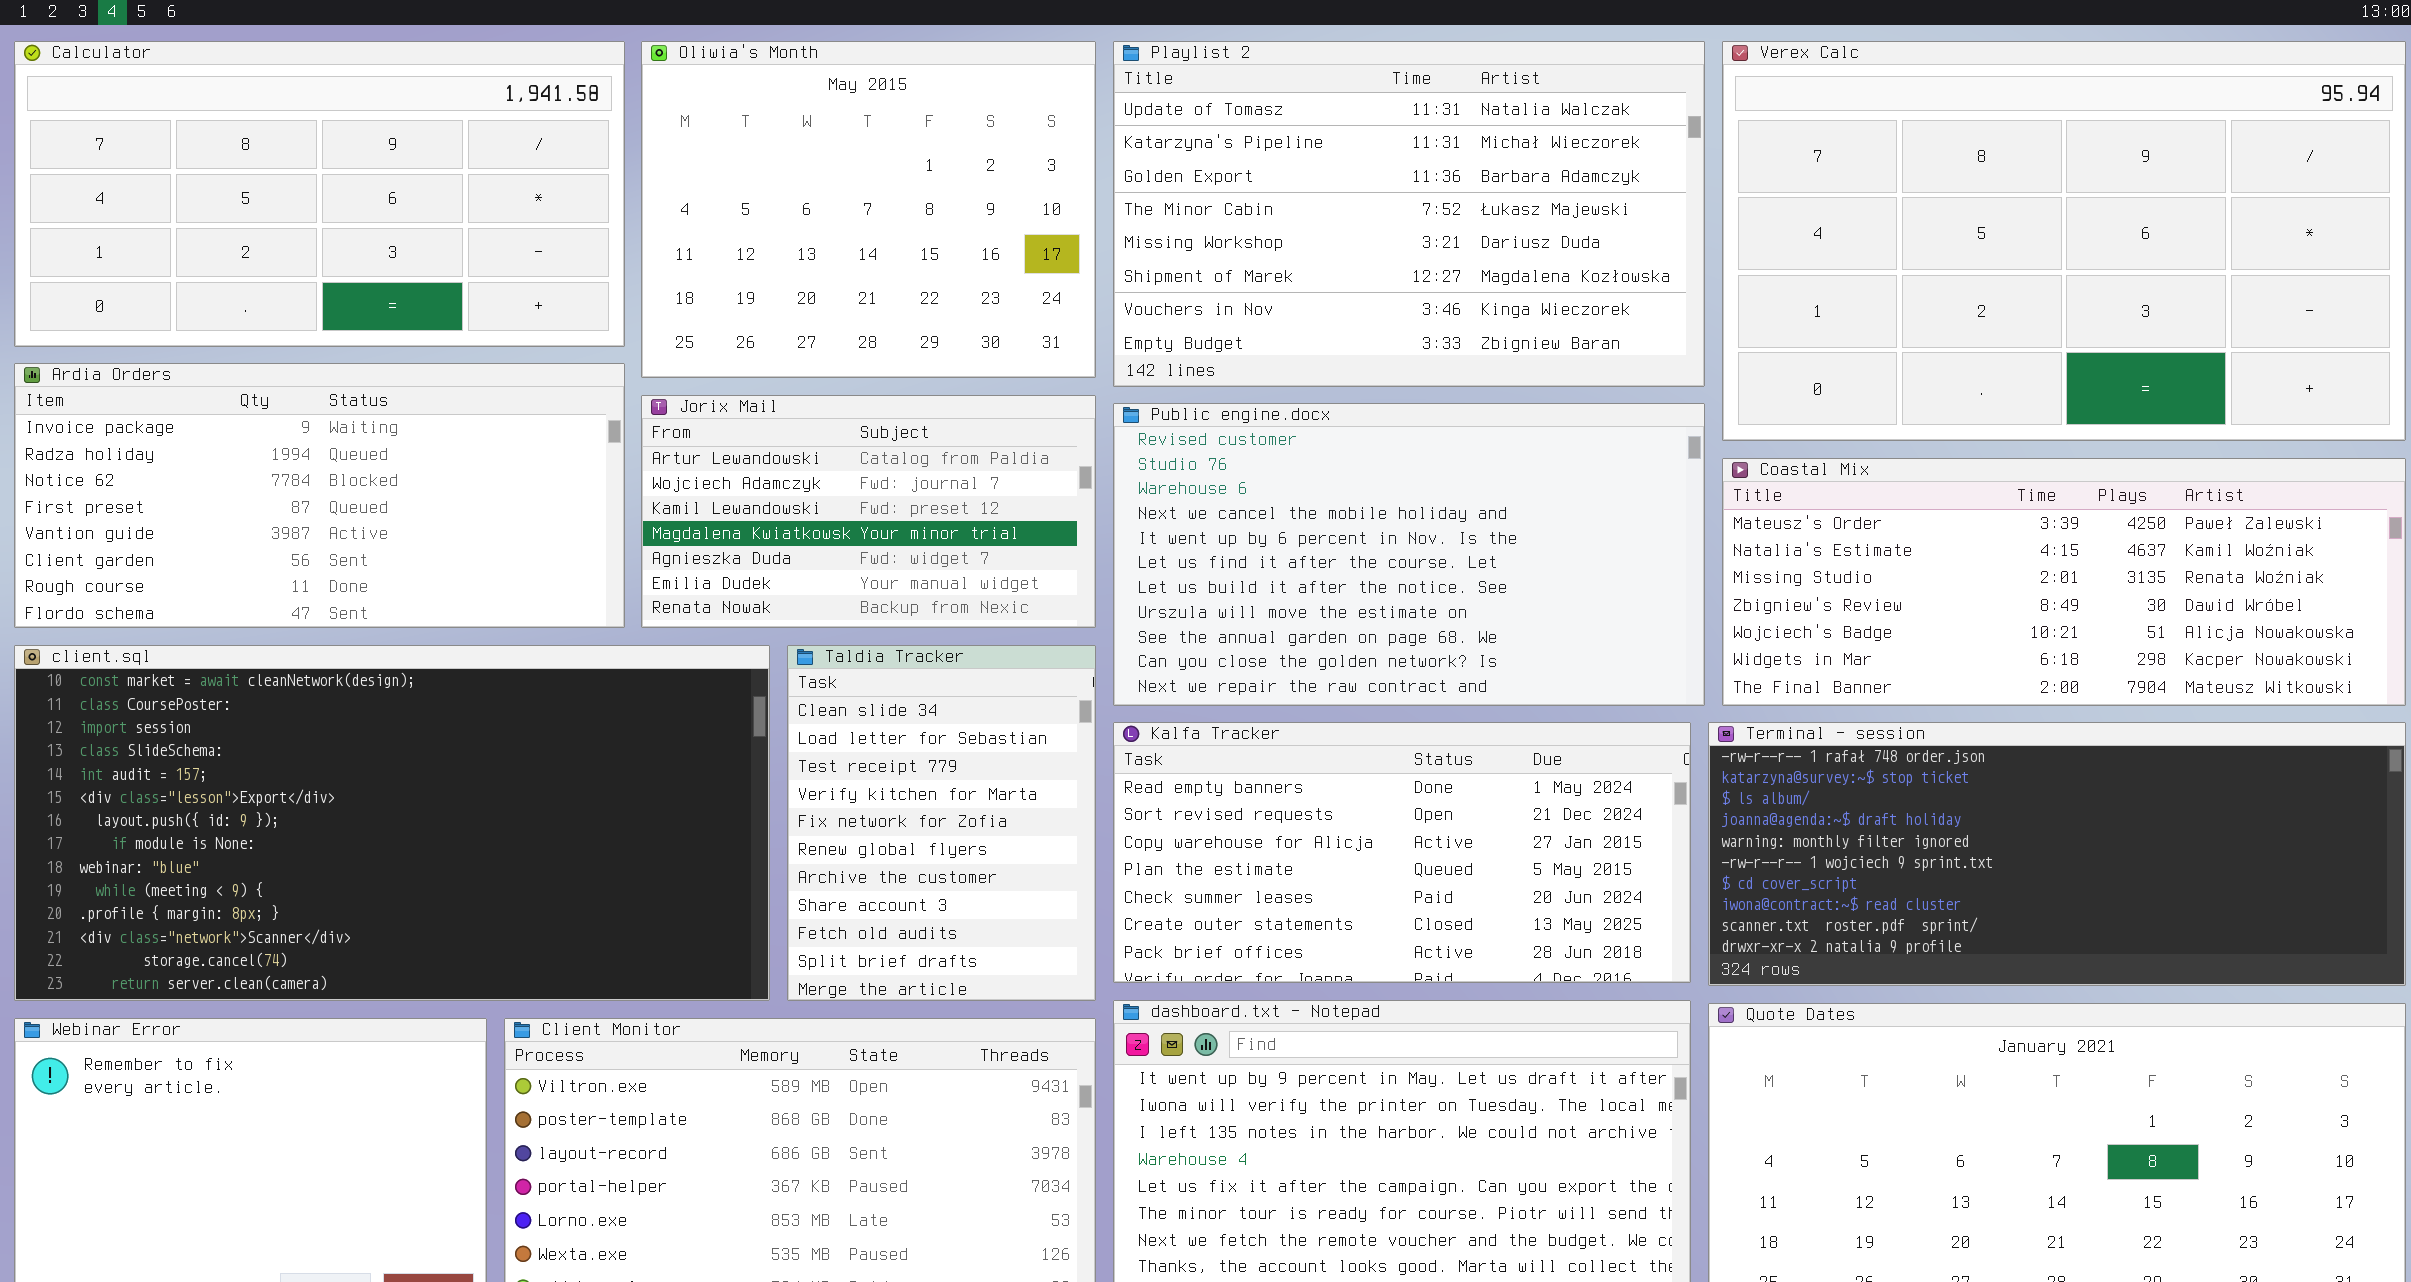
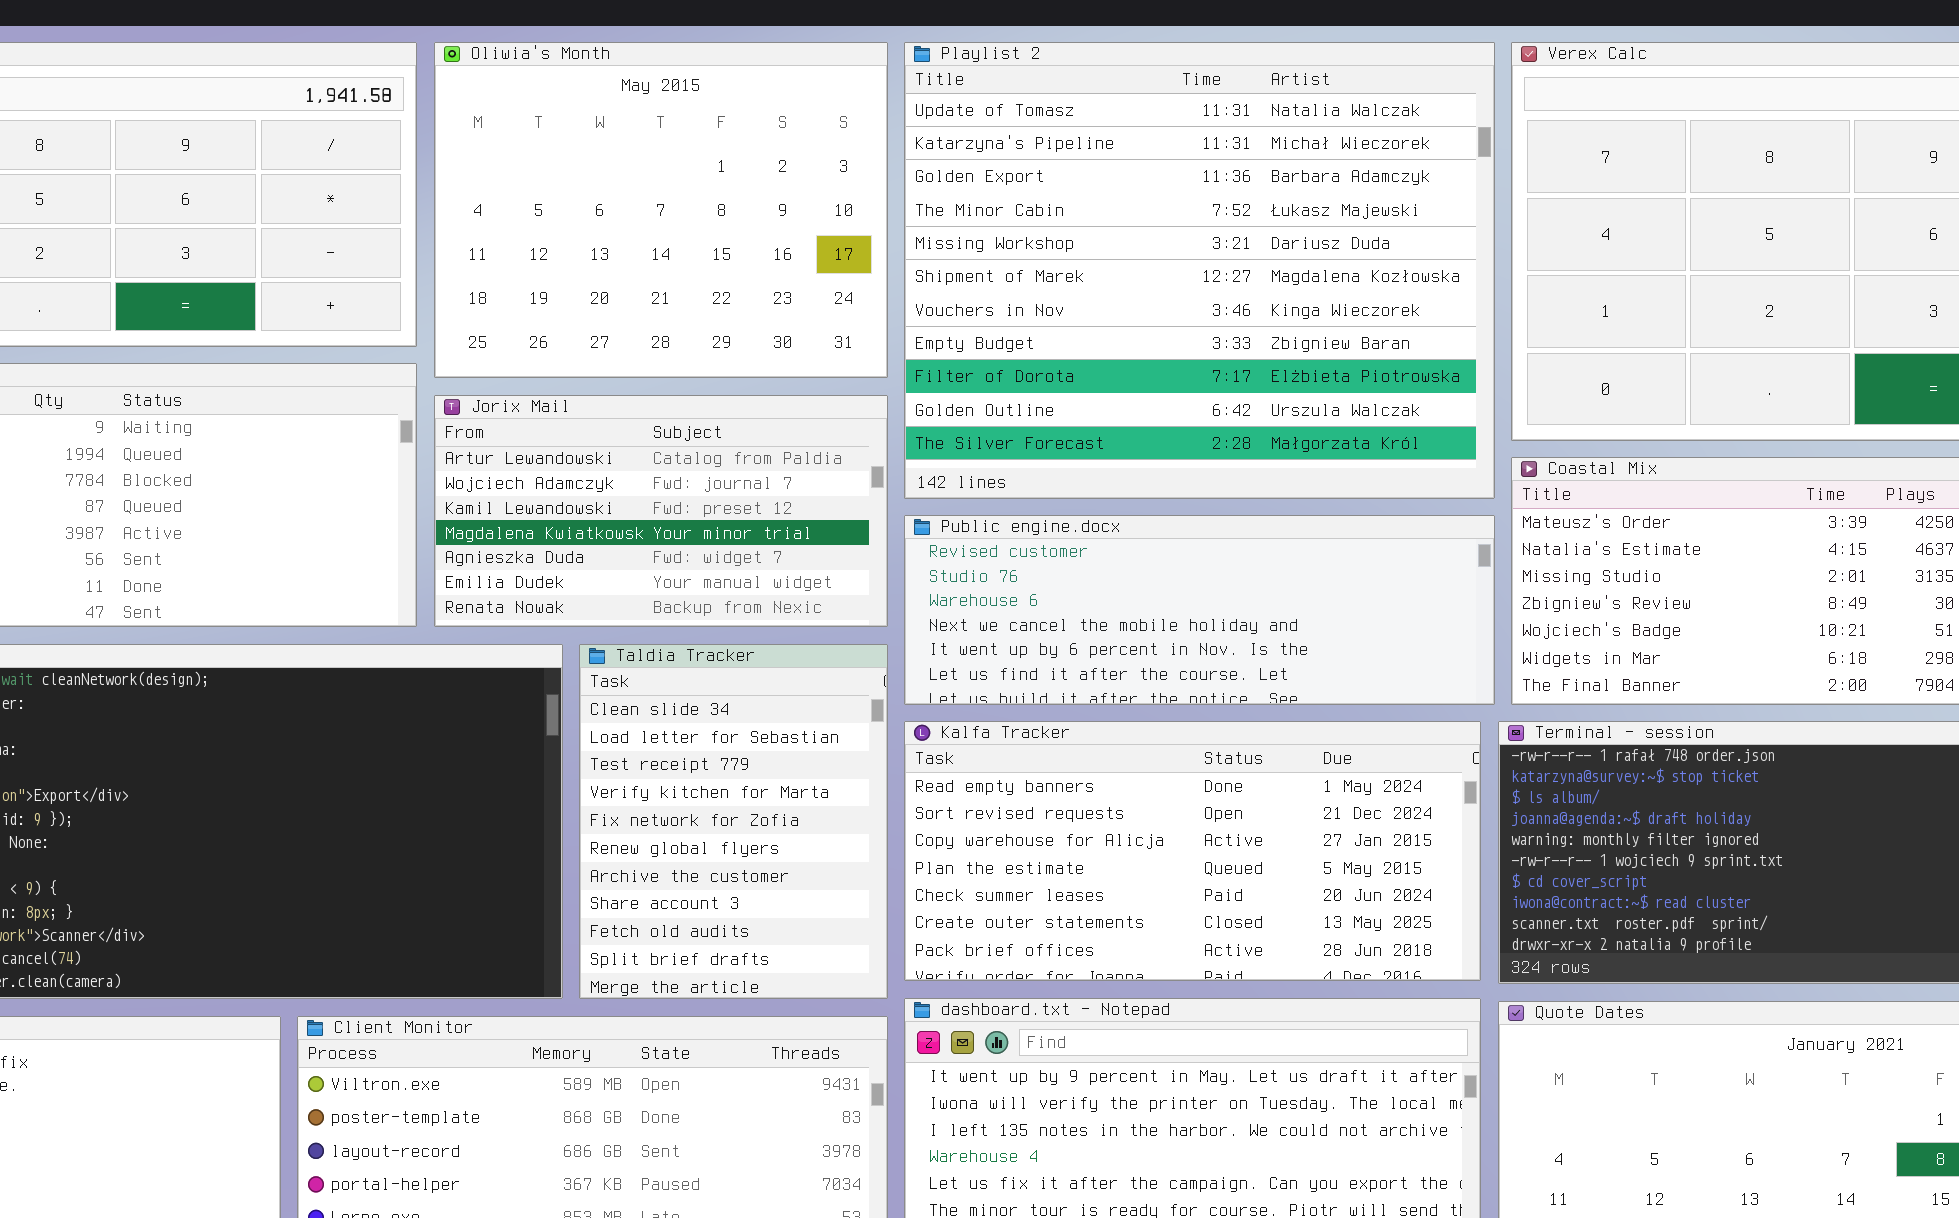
Playlist 2: [1113,41,1705,387] -> [904,42,1495,499], resized
Public engine.docx: [1113,403,1705,706] -> [904,515,1495,705], resized

